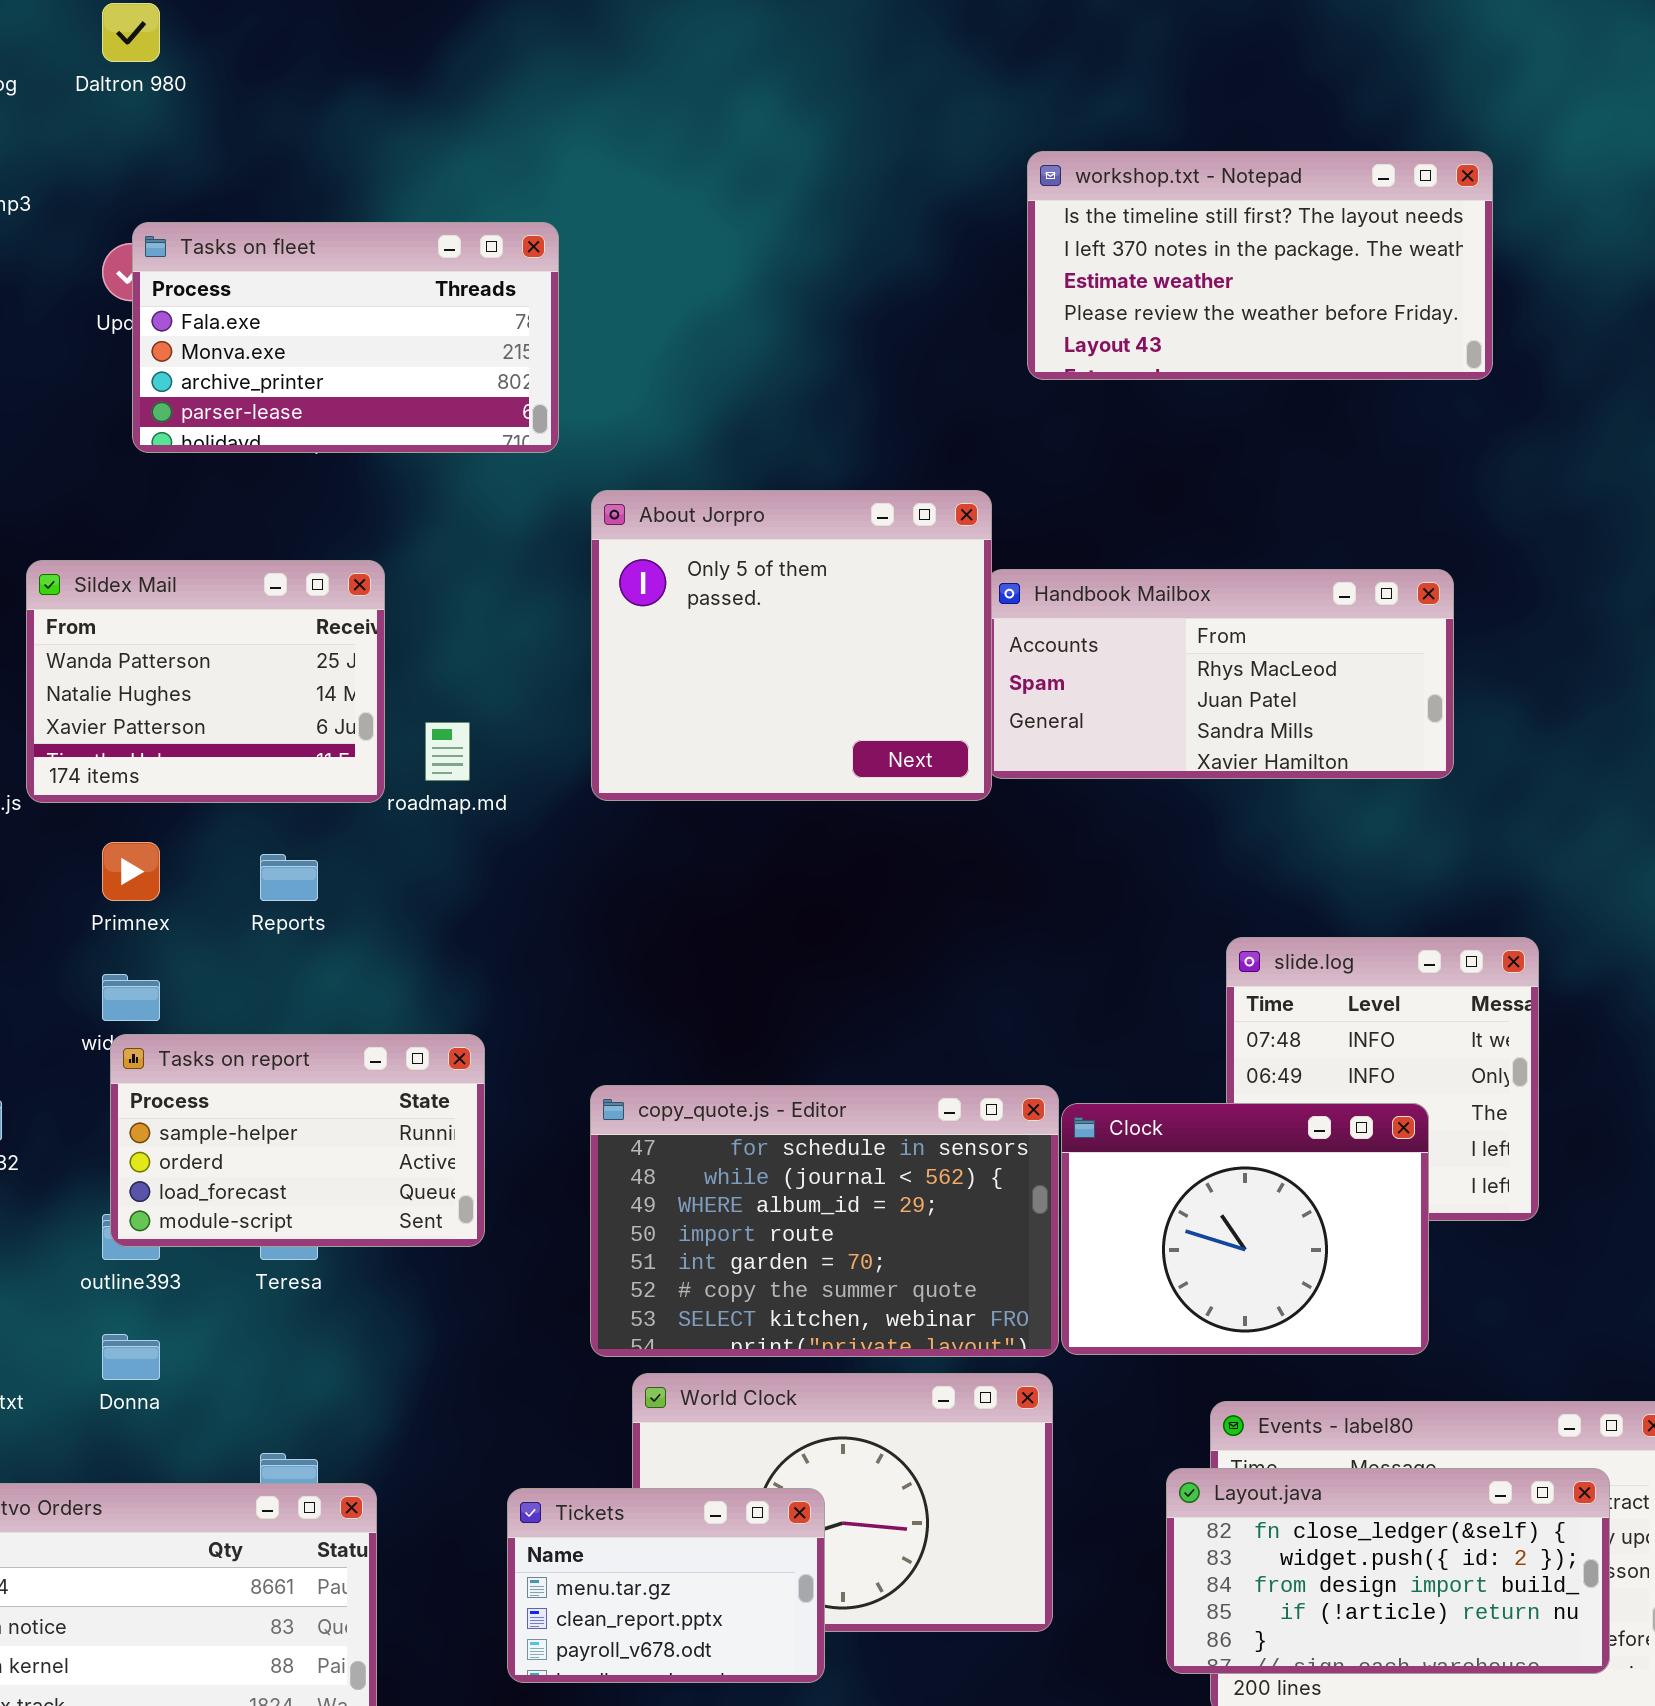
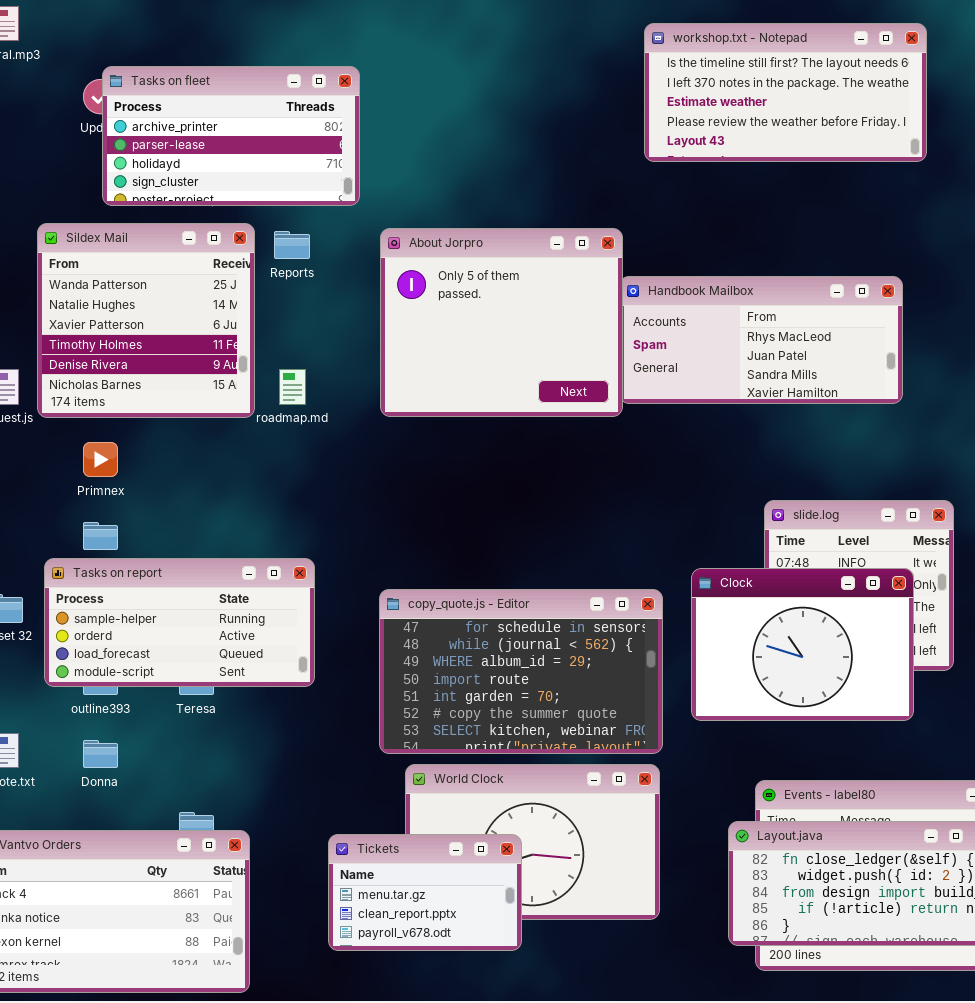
Tasks on fleet: [132,222,559,453] -> [102,66,360,206], scrolled down 2 rows
Sildex Mail: [26,560,385,803] -> [37,223,255,418], resized
Reports: [260,854,318,901] -> [274,231,310,259], moved
Tasks on report: [110,1034,485,1247] -> [44,558,315,687], resized
Clock: [1061,1103,1429,1355] -> [691,568,914,721], moved

